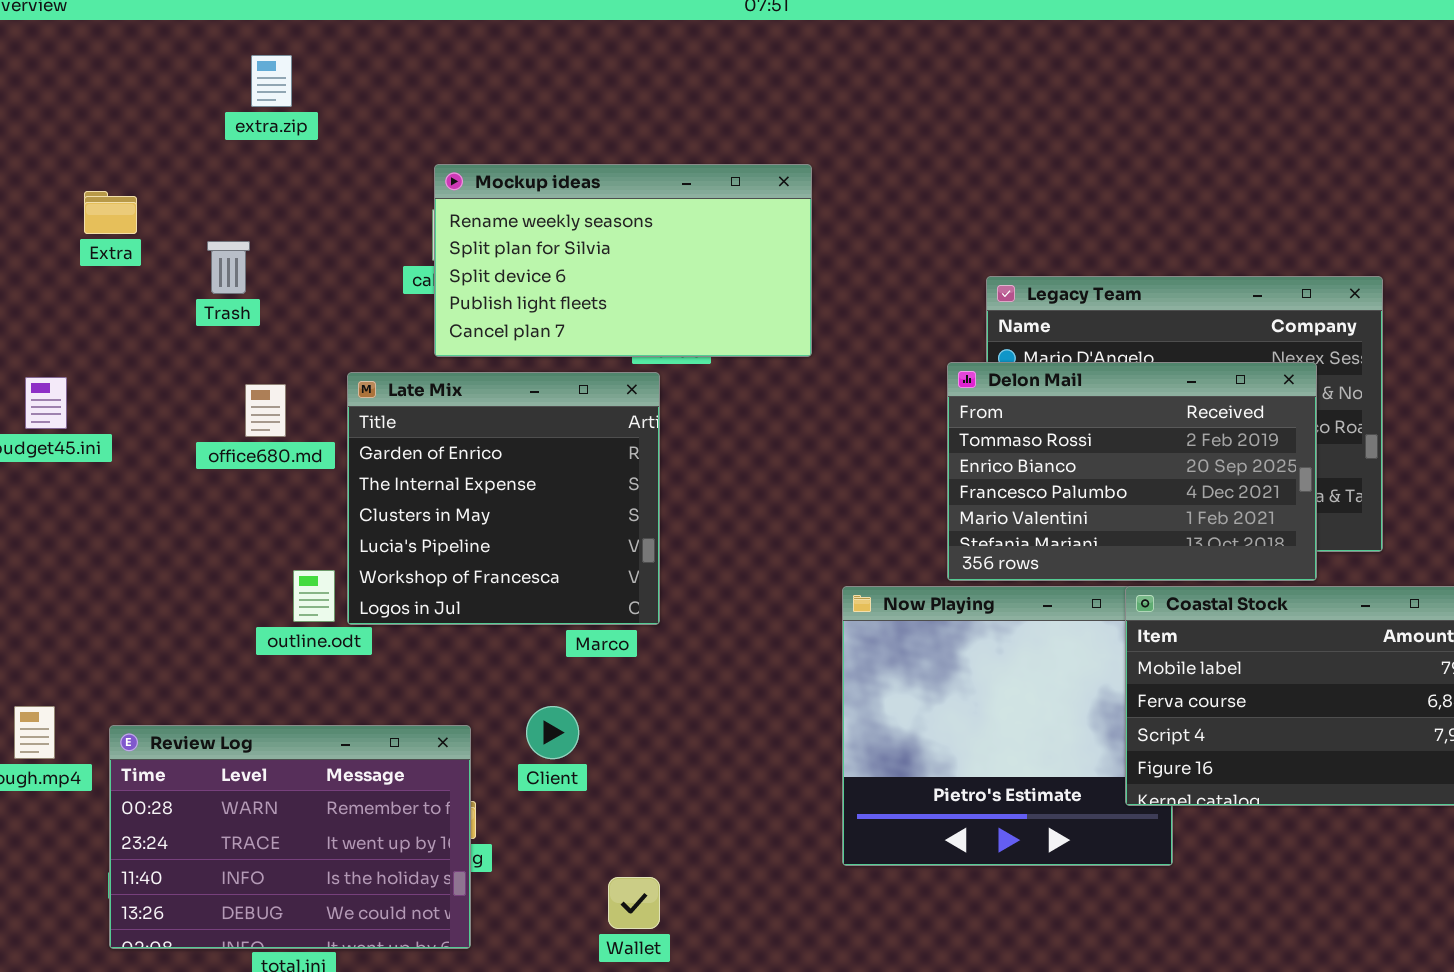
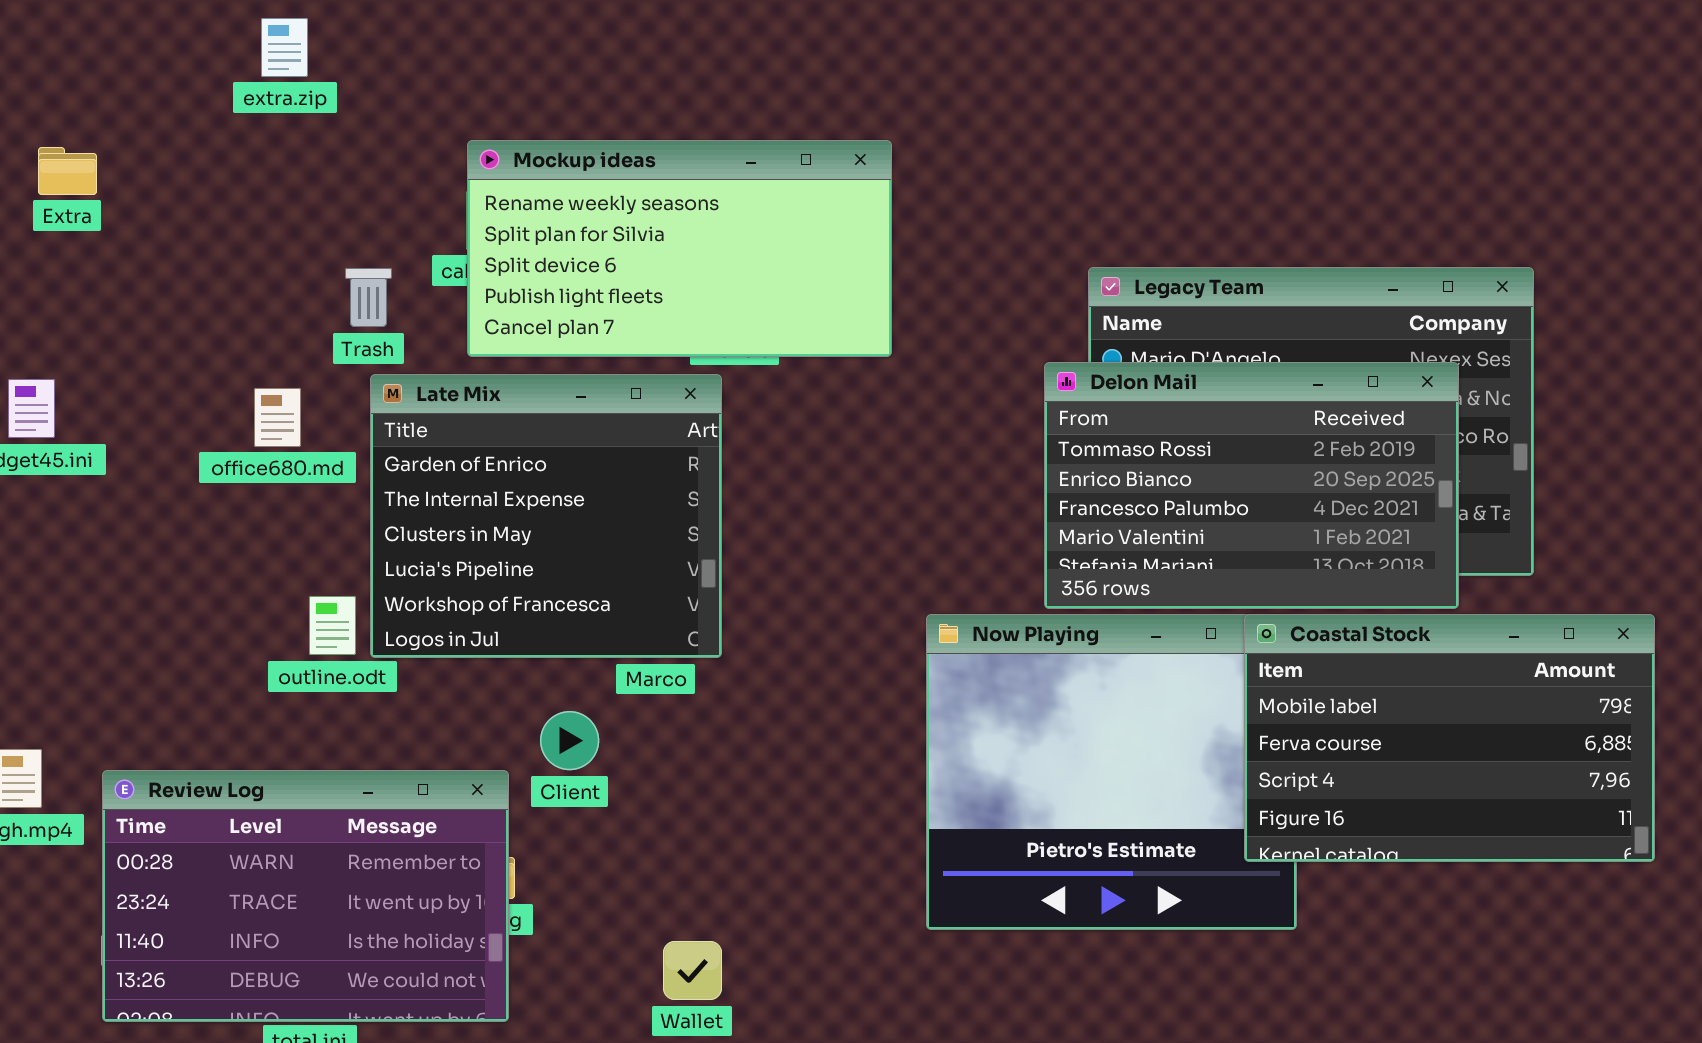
Extra: [84,191,137,234] -> [38,147,97,195], moved
Trash: [207,241,250,294] -> [345,268,392,327], moved
Client: [526,706,579,759] -> [540,711,599,770], moved

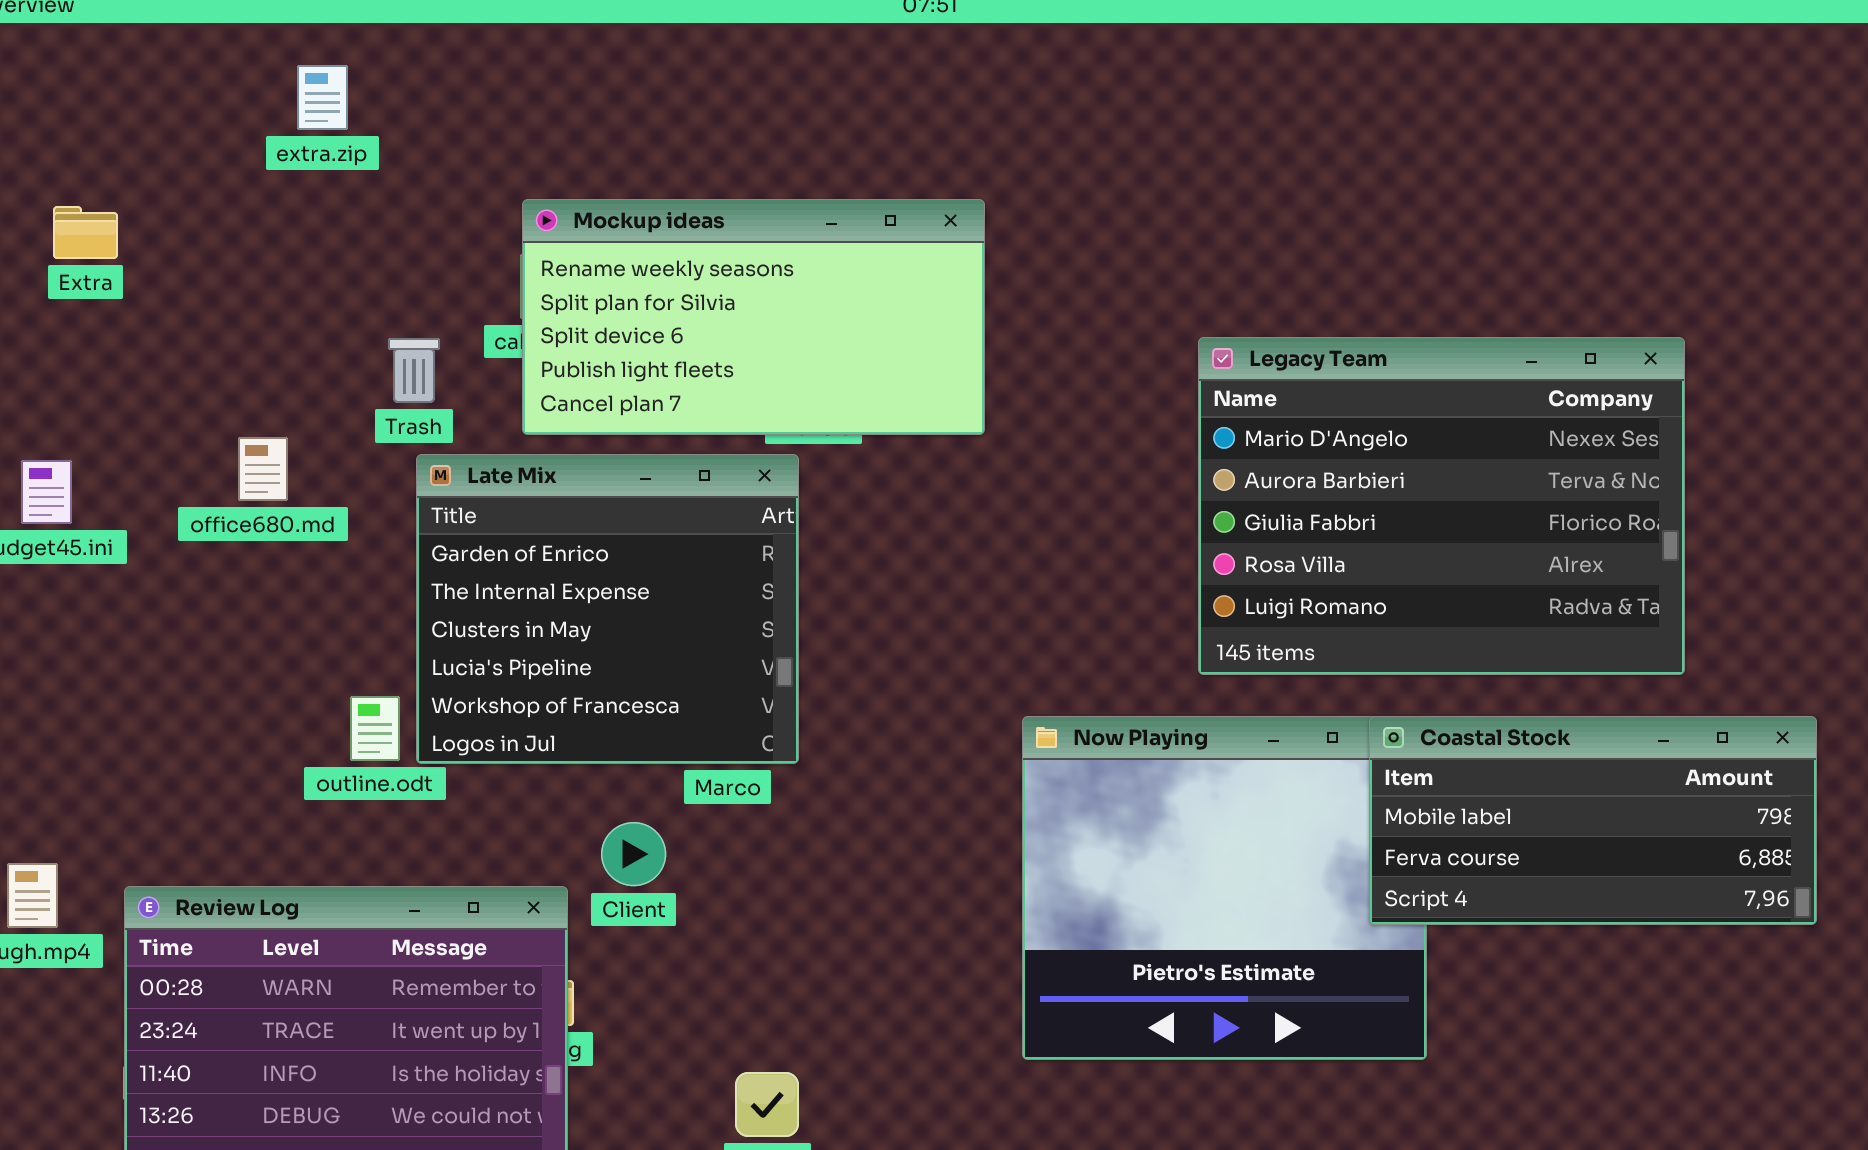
Delon Mail: [1044,362,1459,609] -> none, closed
office680.md: [254,388,301,447] -> [238,437,288,501], moved
Coastal Stock: [1244,614,1655,862] -> [1369,716,1817,925], resized

